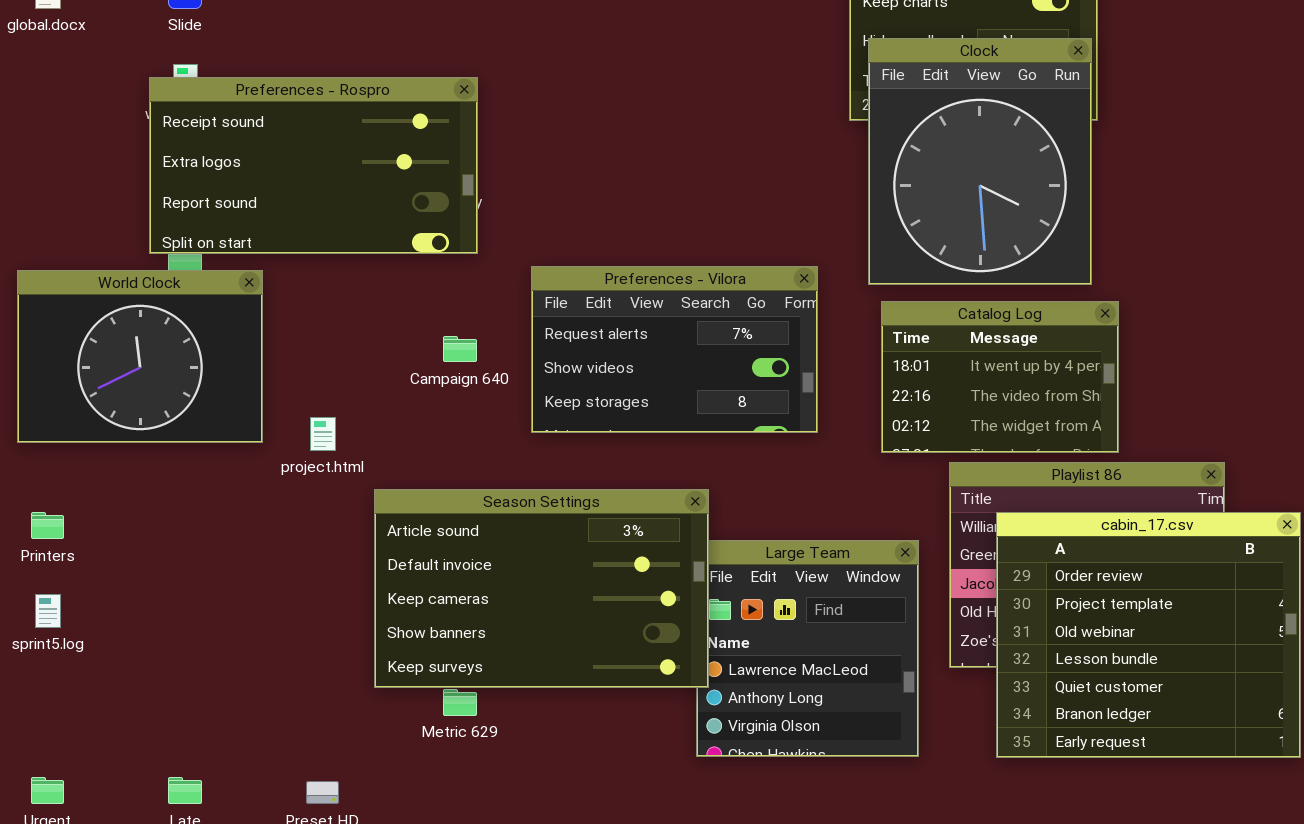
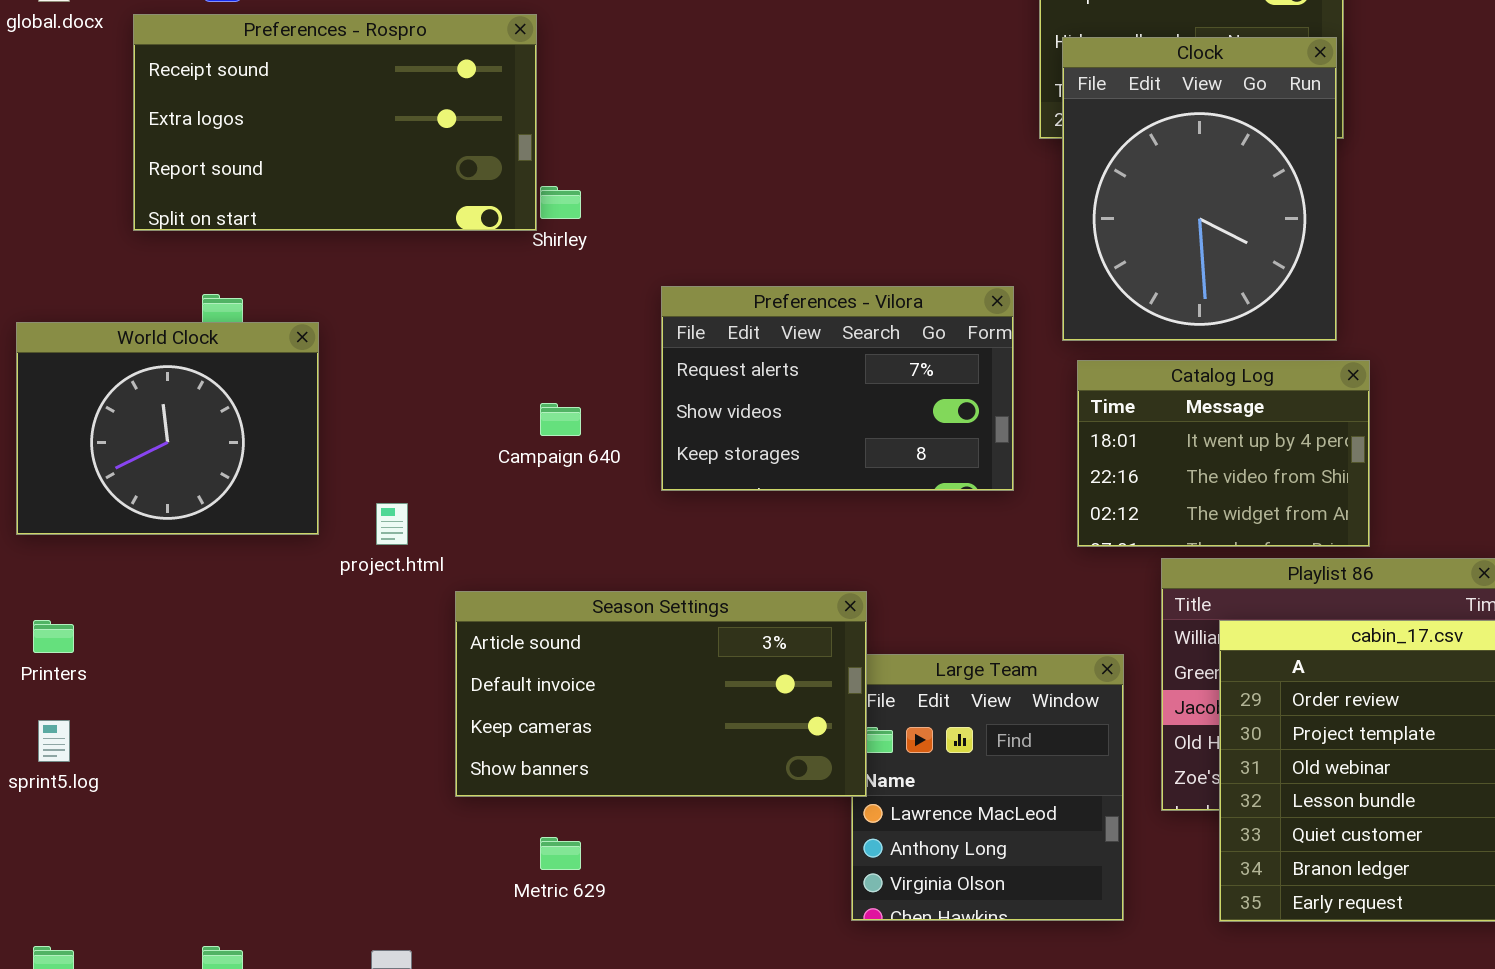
Preferences - Rospro: [149,77,478,254] -> [133,14,537,231], moved
Preferences - Vilora: [531,266,818,433] -> [661,286,1014,491], moved
Season Settings: [374,489,709,688] -> [455,591,867,797], resized

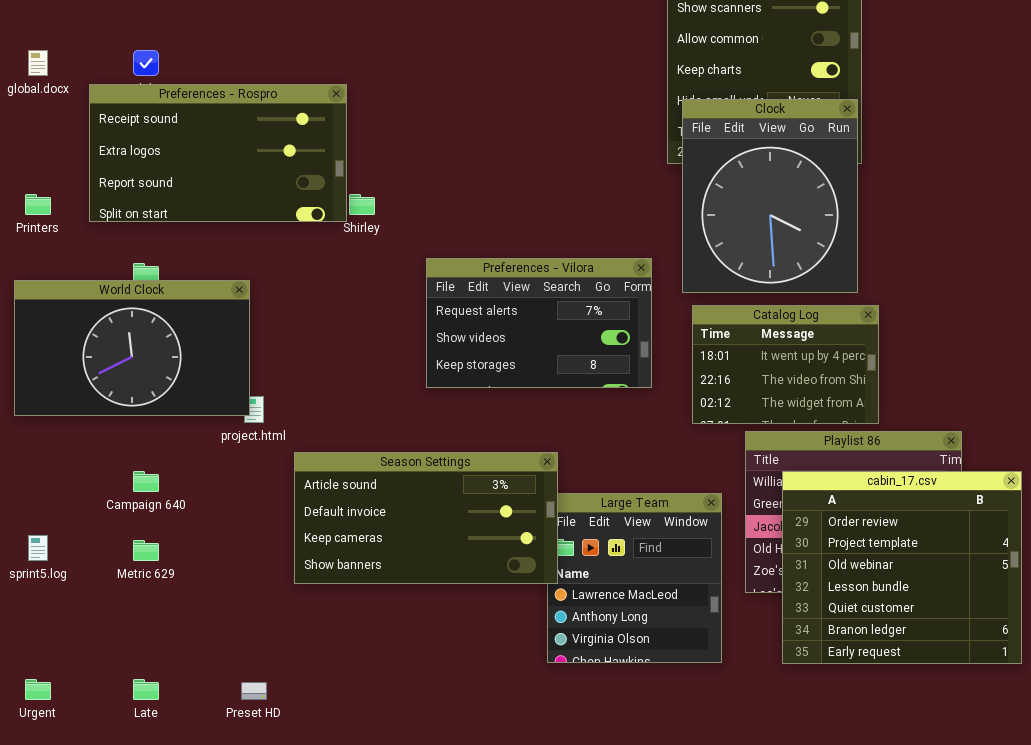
World Clock: [16,322,319,535] -> [14,280,250,416], resized
Campaign 640: [540,403,581,436] -> [133,471,159,492], moved
Printers: [33,620,74,653] -> [25,194,51,215], moved
Metric 629: [540,837,581,870] -> [133,540,159,561], moved

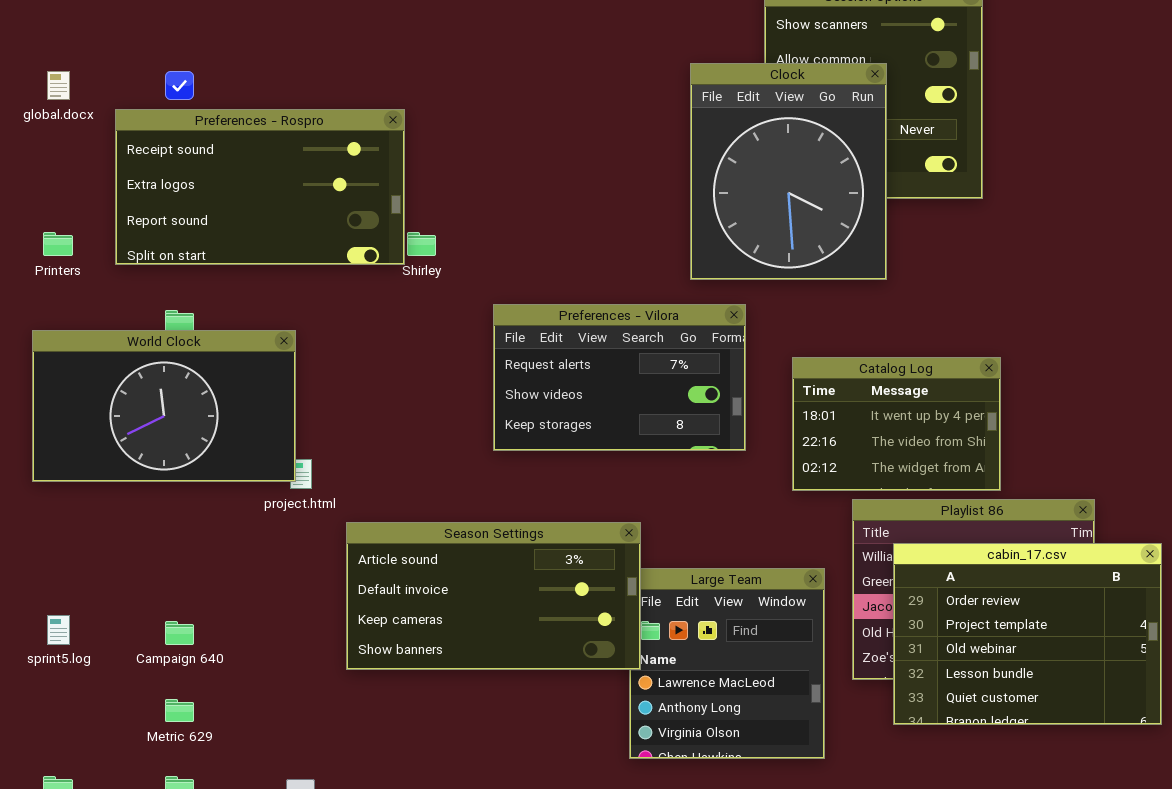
Clock: [682,99,858,293] -> [690,63,887,280], moved
Campaign 640: [133,471,159,492] -> [165,621,194,645], moved
cabin_17.csv: [782,471,1022,664] -> [893,543,1162,725], resized
Metric 629: [133,540,159,561] -> [165,699,194,722], moved

